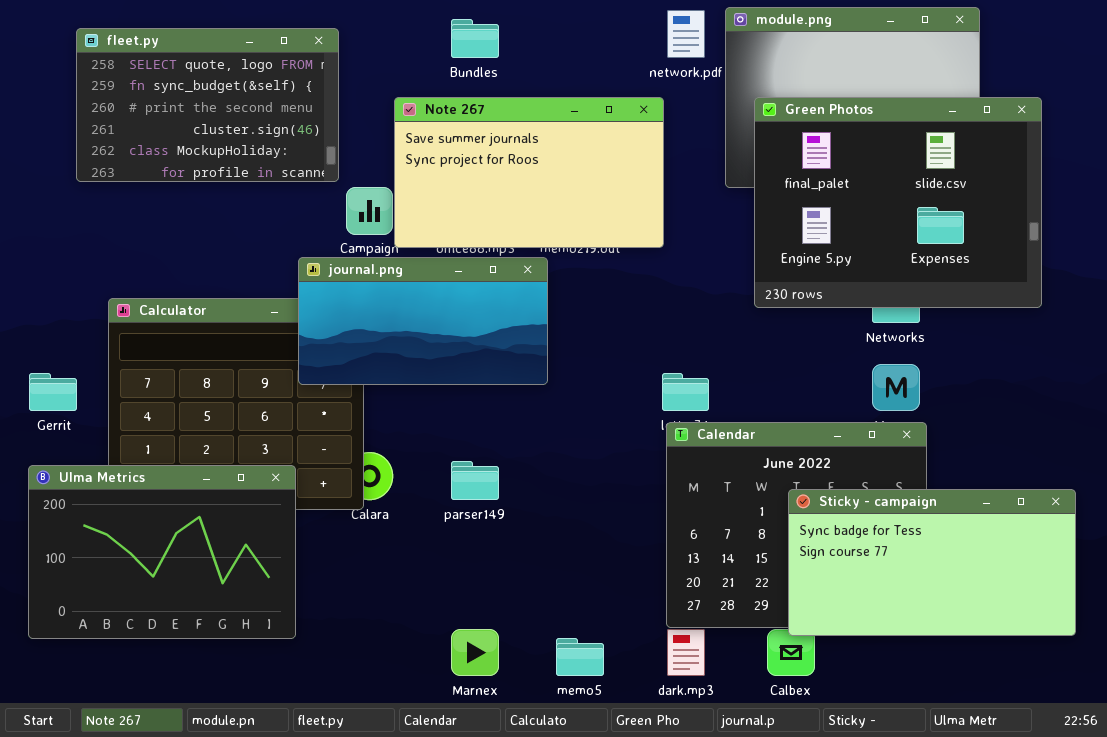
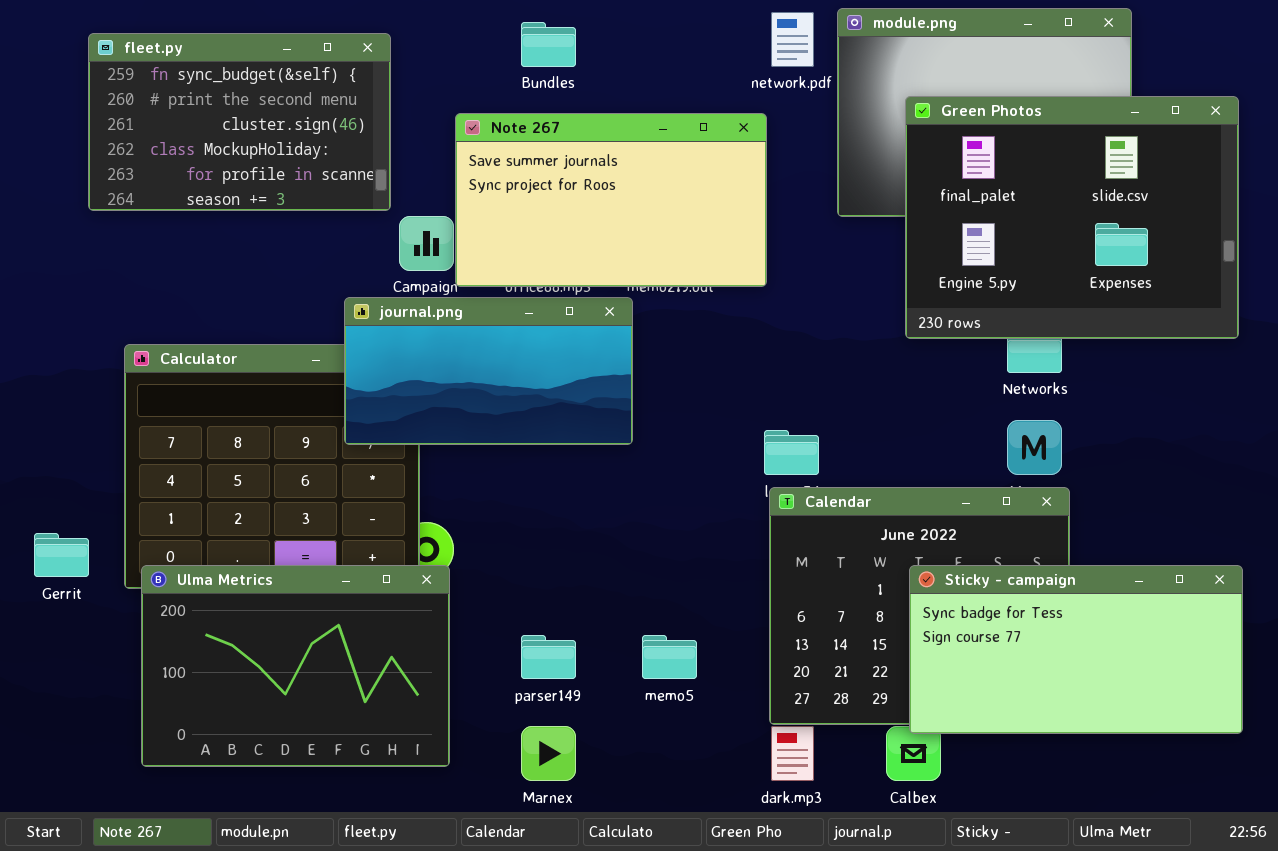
fleet.py: [76,28,339,182] -> [88,33,391,211], scrolled down 1 row
Green Photos: [754,97,1042,308] -> [905,96,1239,339], moved
Gerrit: [29,373,77,411] -> [34,533,89,577], moved
parser149: [451,461,499,500] -> [521,635,576,679], moved
Ulma Metrics: [28,465,296,639] -> [141,565,450,767], moved
memo5: [556,638,604,676] -> [642,635,697,679], moved

